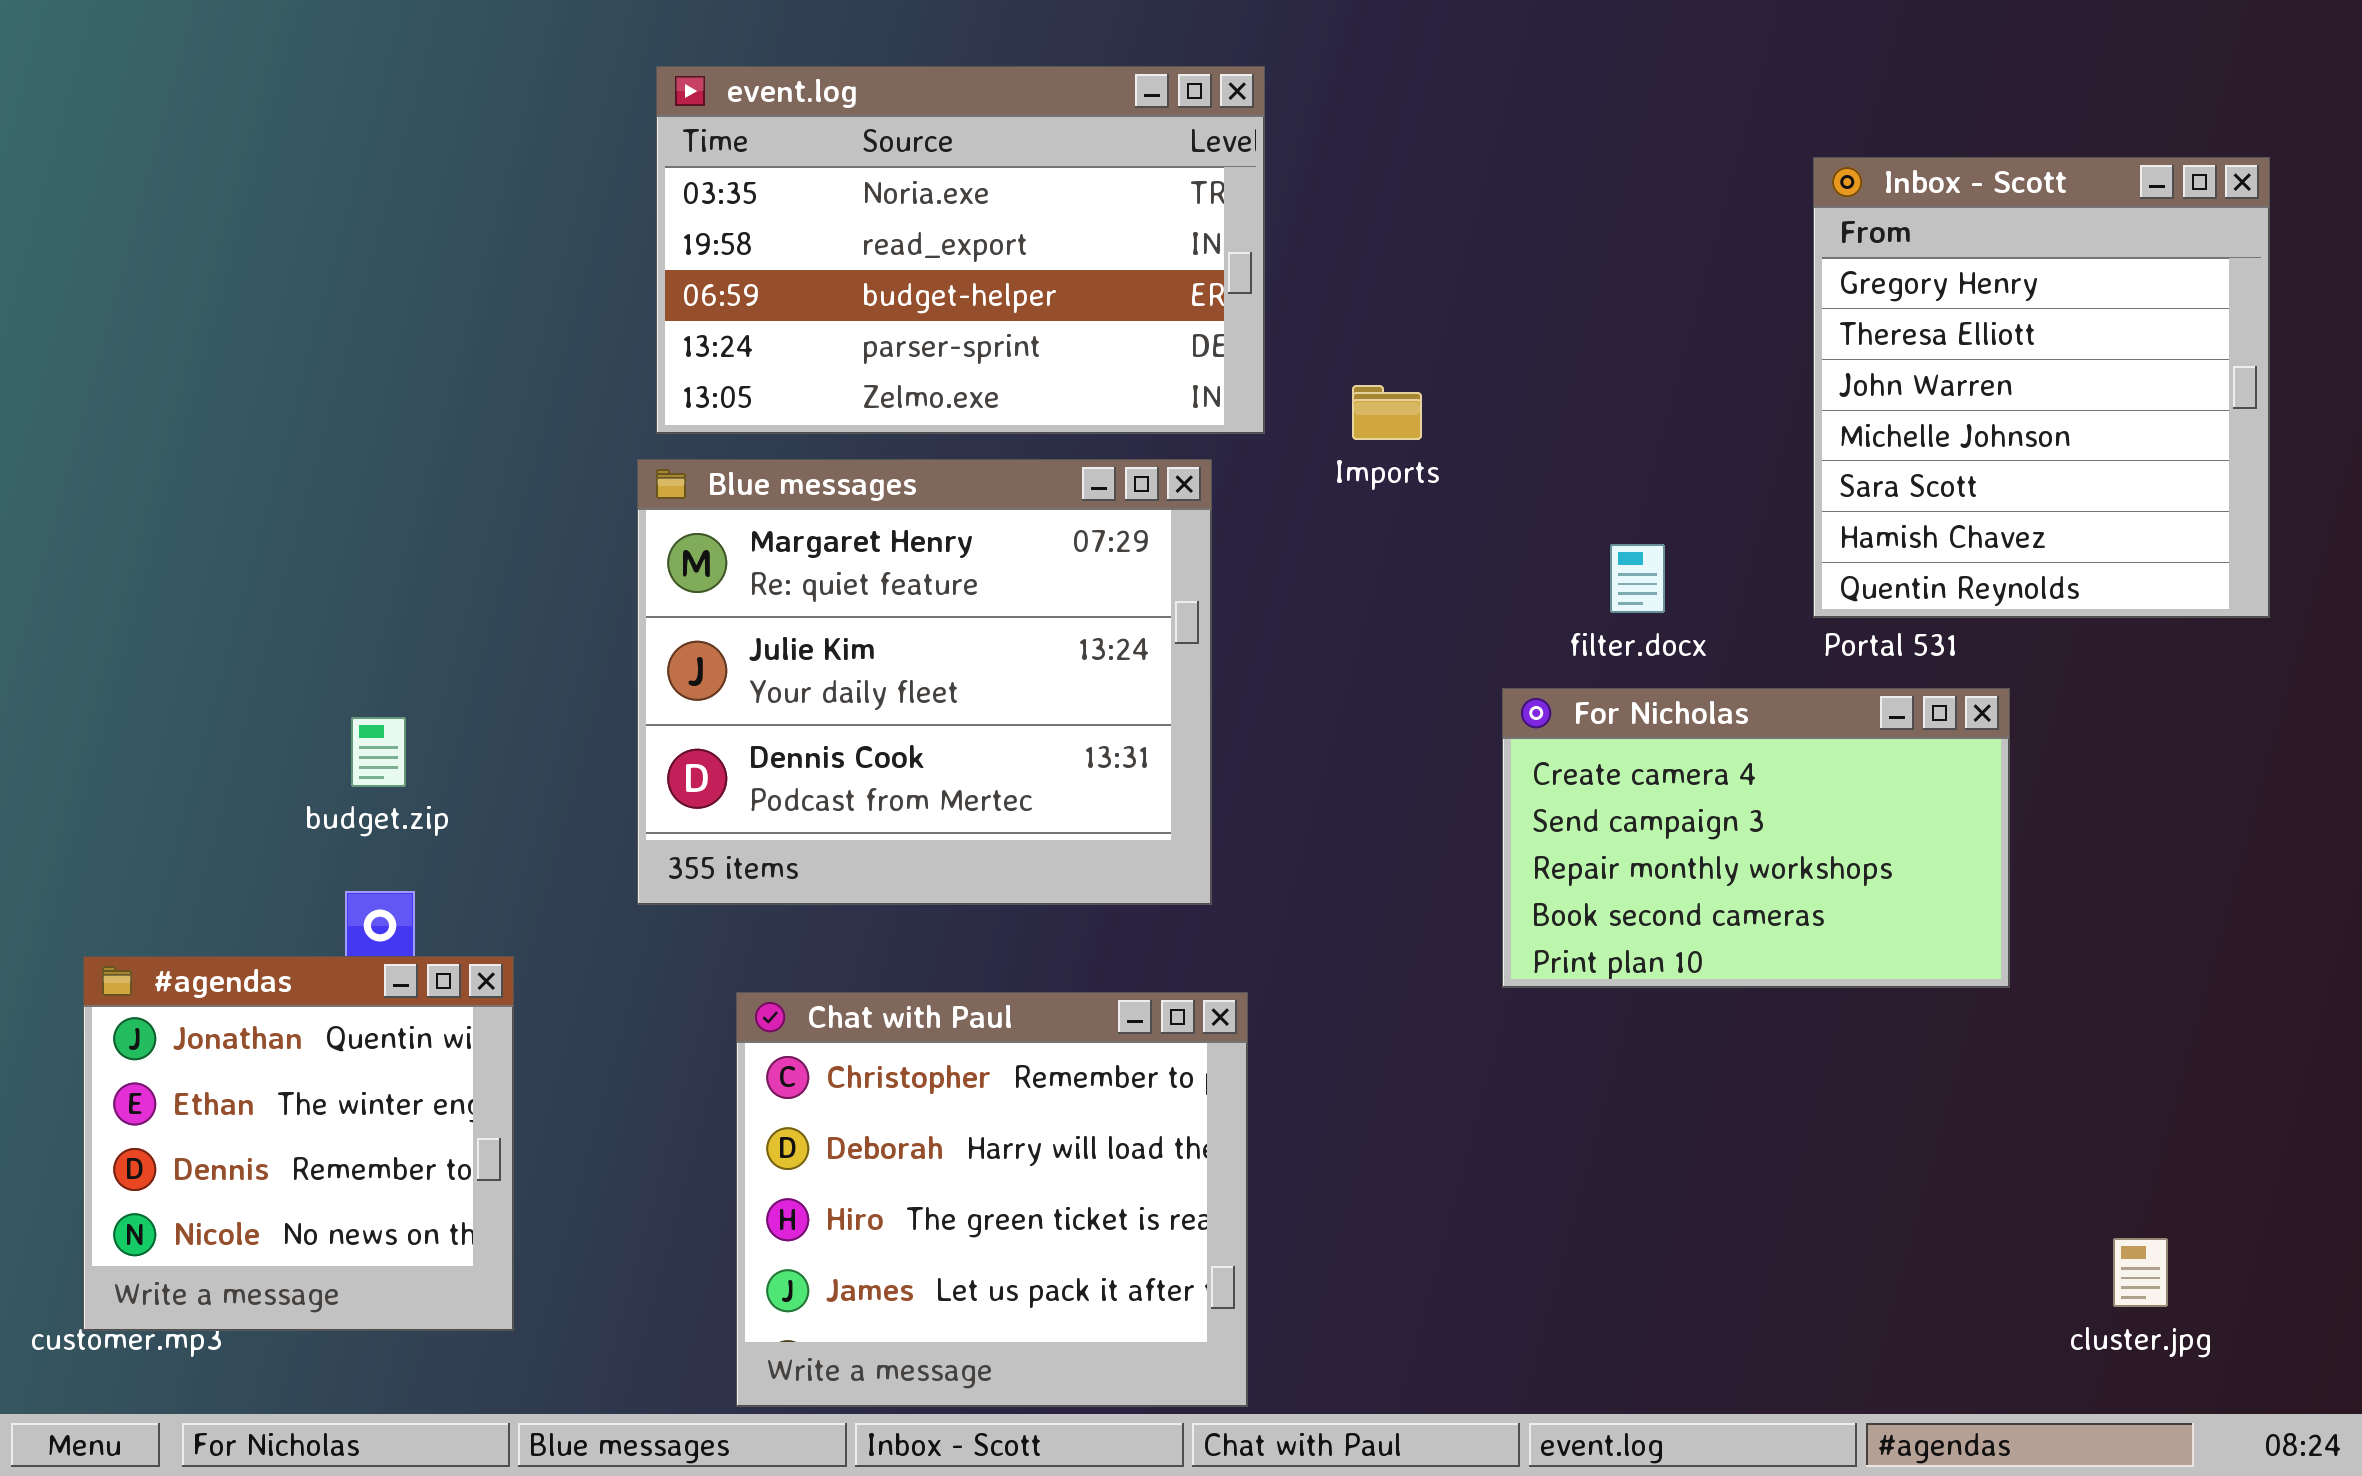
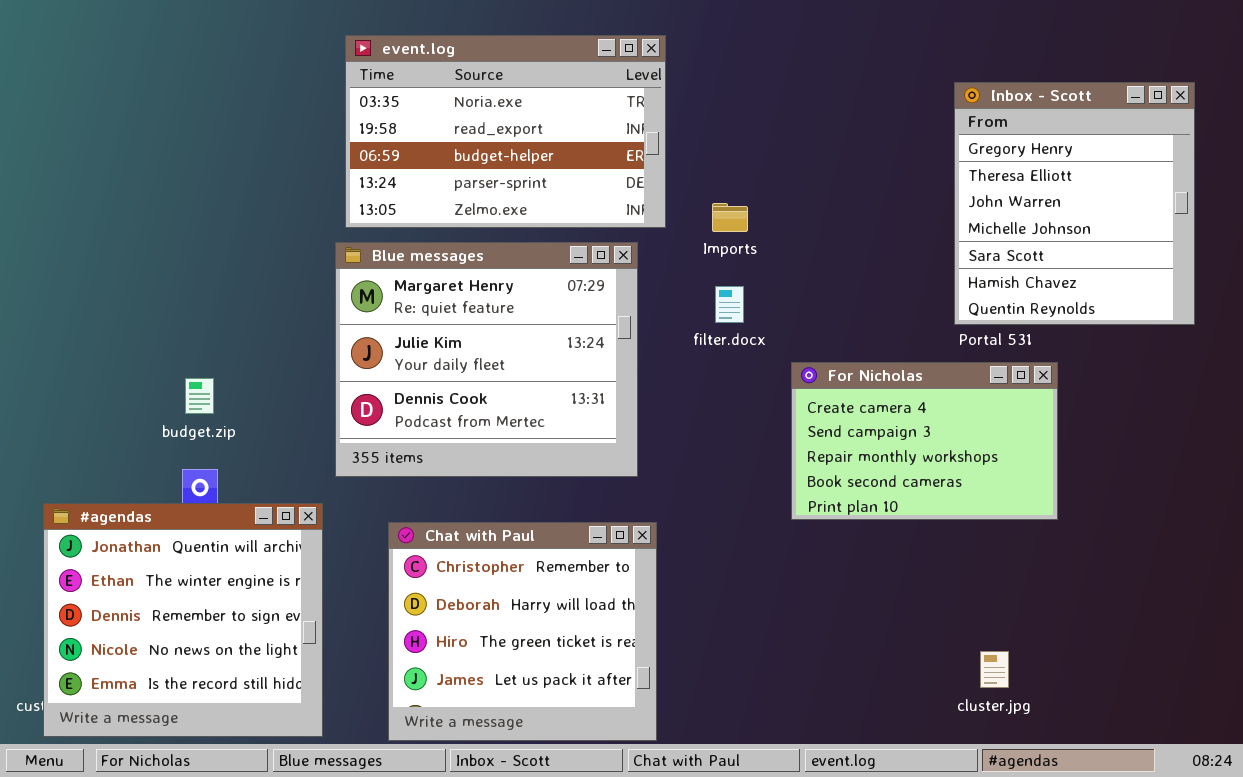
filter.docx: [1610,544,1665,613] -> [715,286,744,323], moved
#agendas: [83,956,514,1331] -> [43,503,323,737], resized
cluster.jpg: [2113,1238,2168,1307] -> [980,651,1009,688], moved

